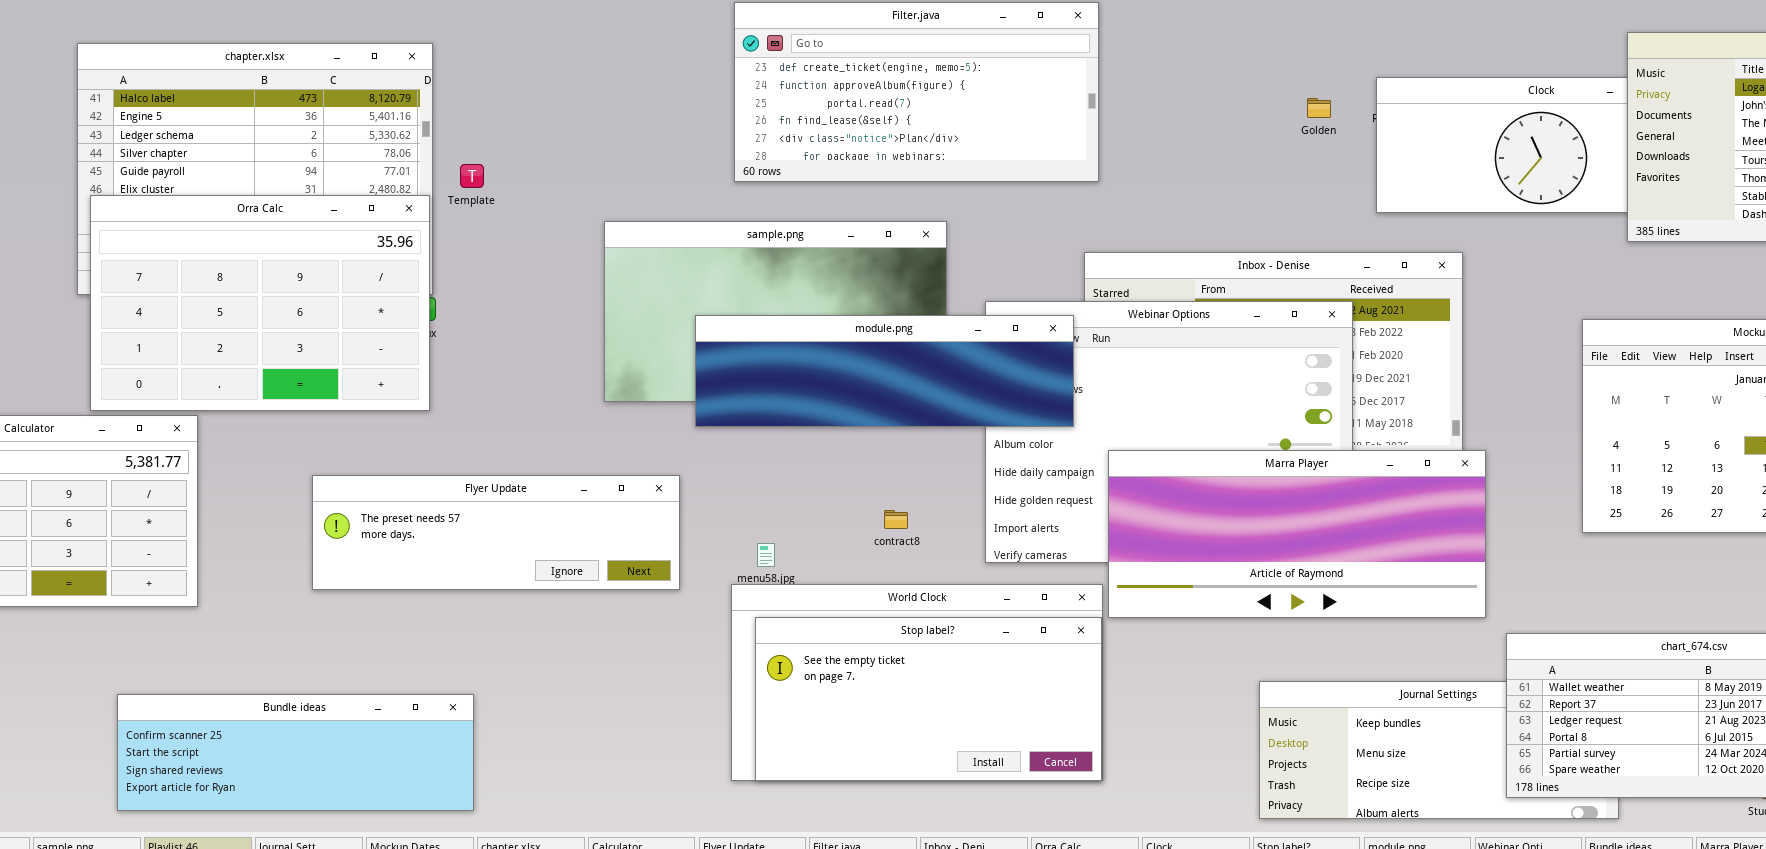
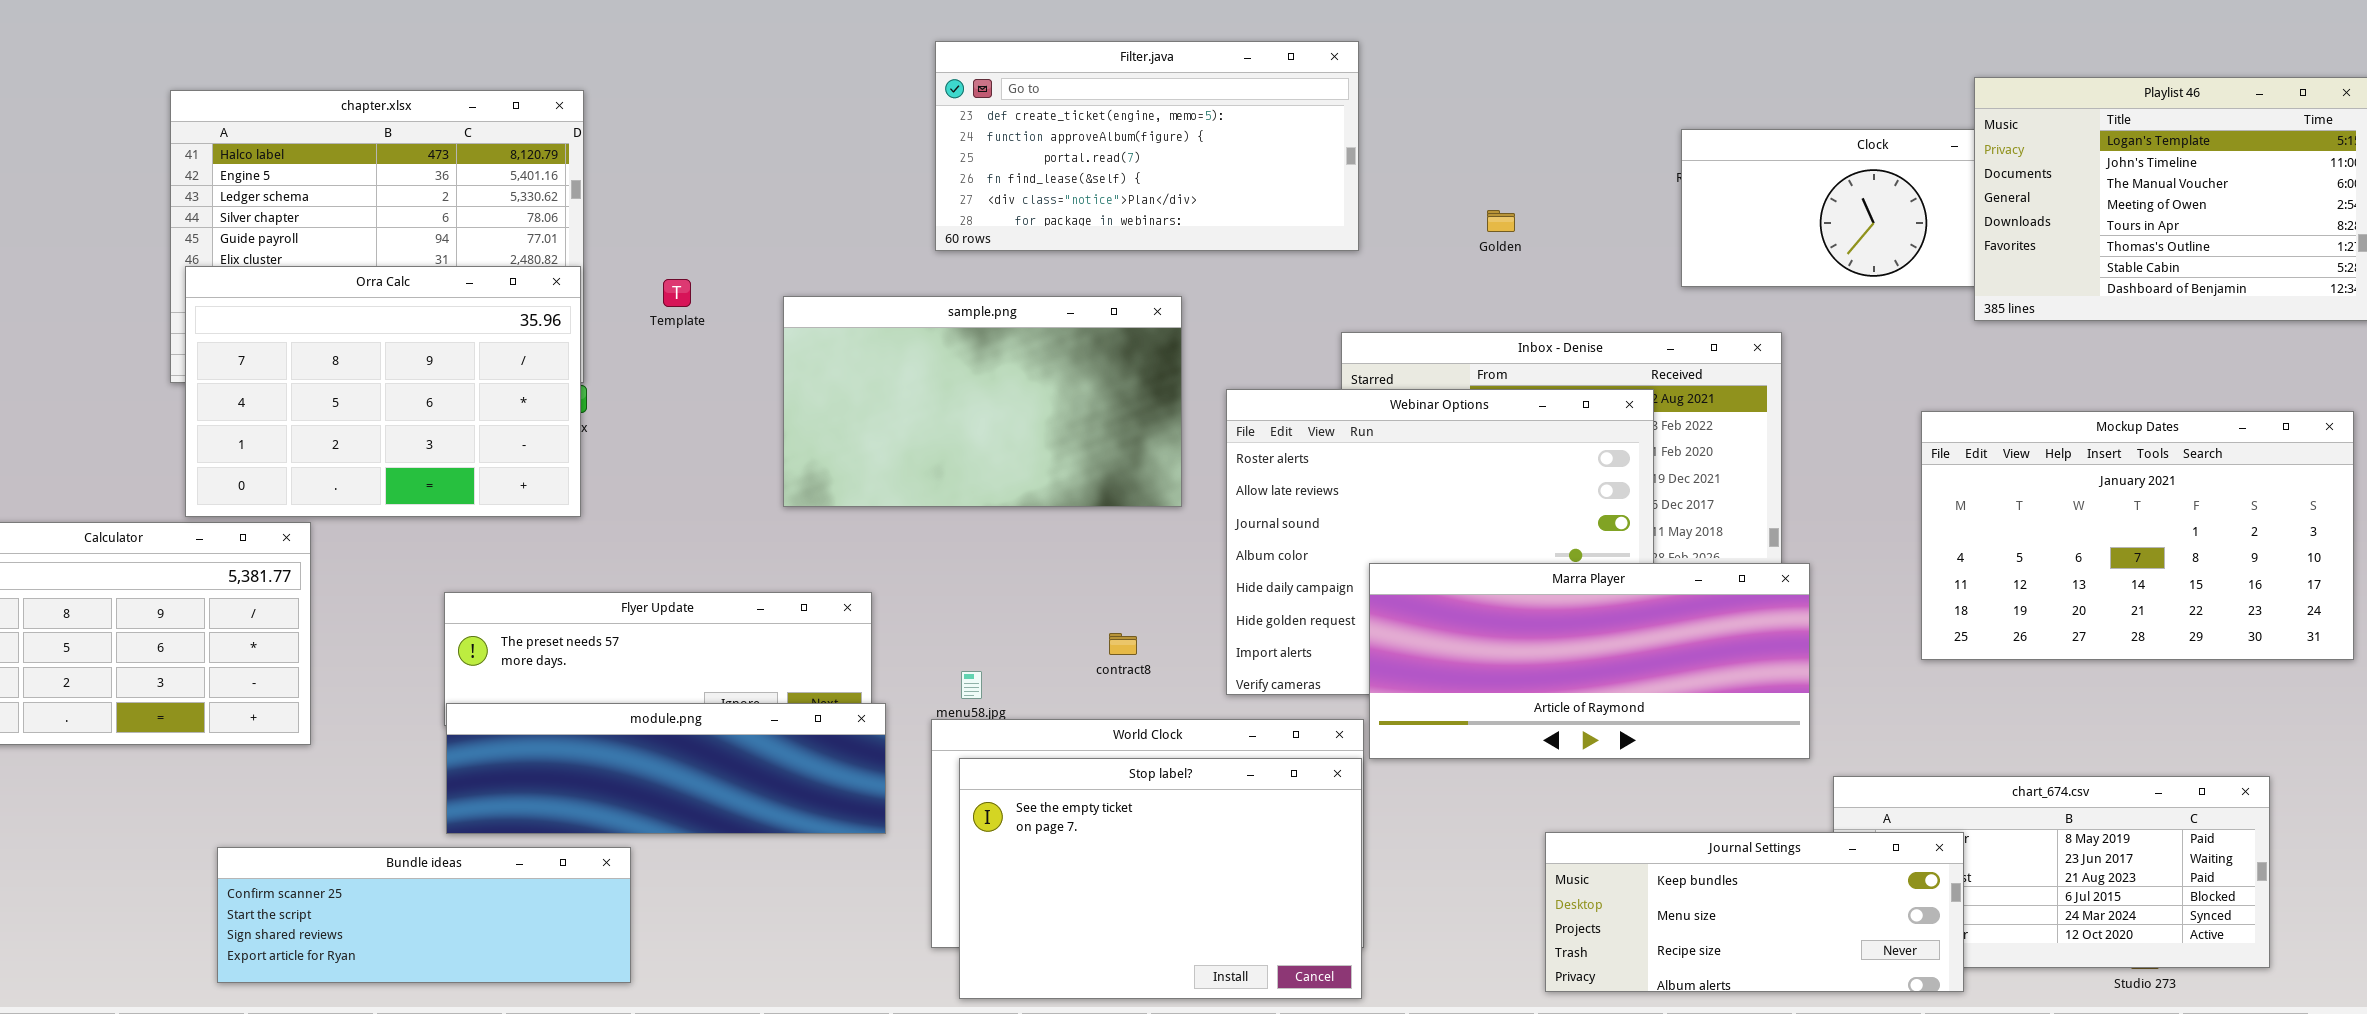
Golden: [1307,98,1331,118] -> [1487,210,1515,232], moved
Template: [460,164,484,188] -> [663,279,691,307], moved
module.png: [695,315,1074,427] -> [446,703,886,834], moved
Stop label?: [755,617,1102,781] -> [959,758,1362,999], resized
Journal Settings: [1259,681,1619,819] -> [1545,832,1964,992], raised

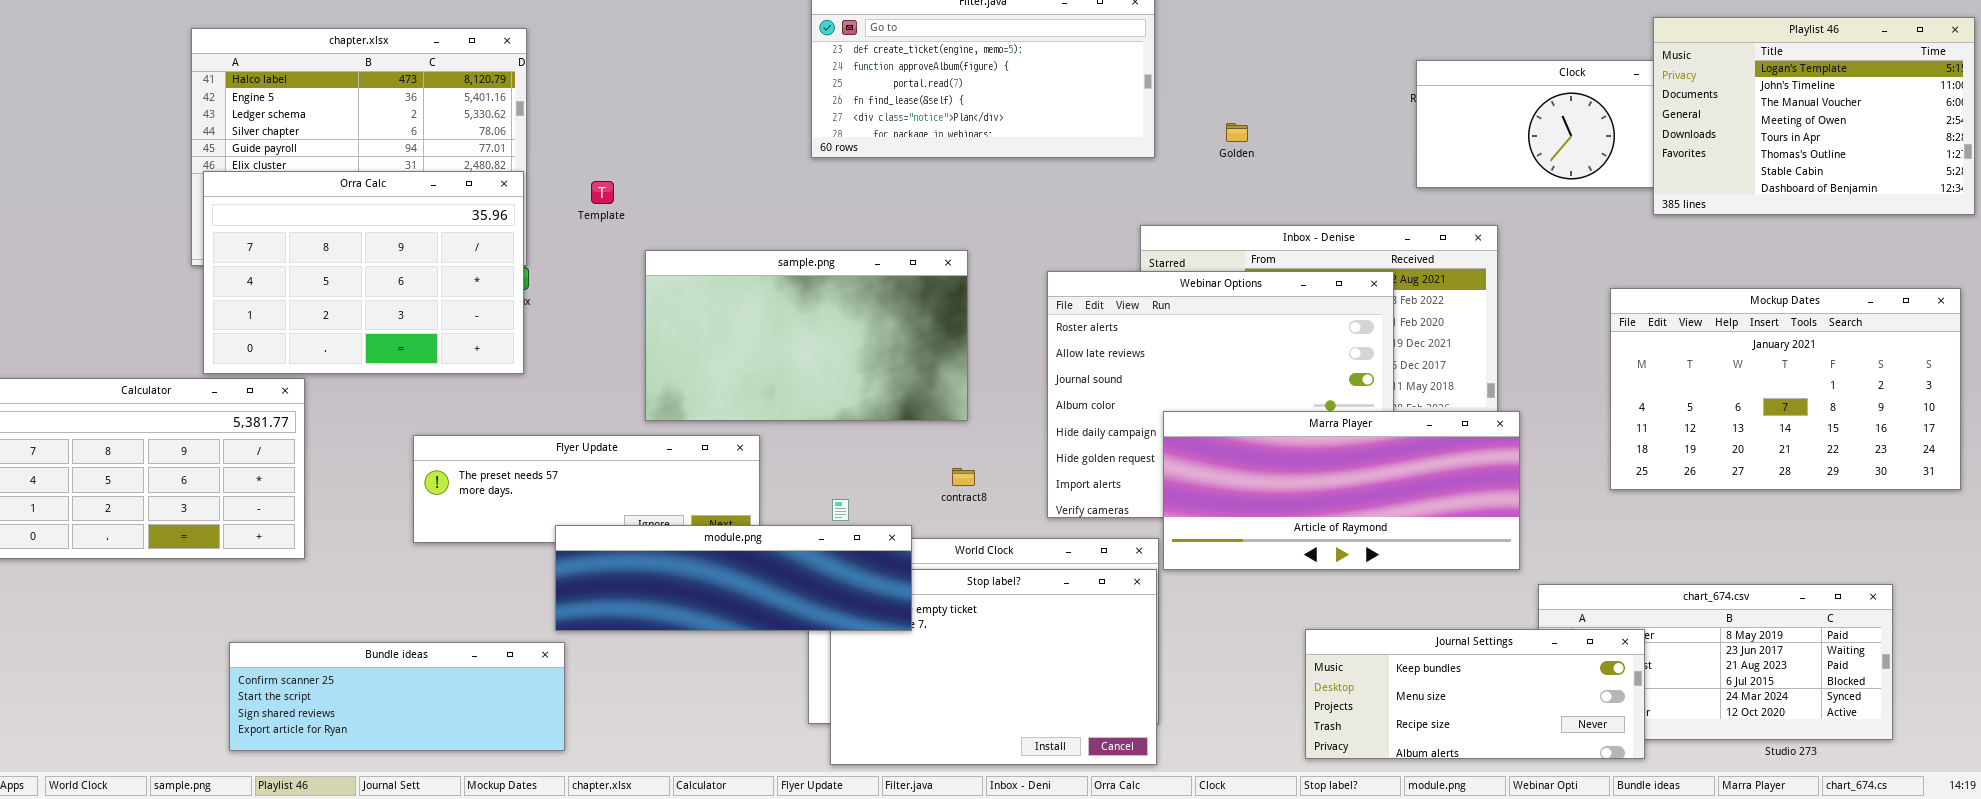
Golden: [1487,210,1515,232] -> [1226,123,1248,142], moved
sample.png: [783,296,1182,507] -> [645,250,968,421], moved
module.png: [446,703,886,834] -> [555,525,912,631], moved

